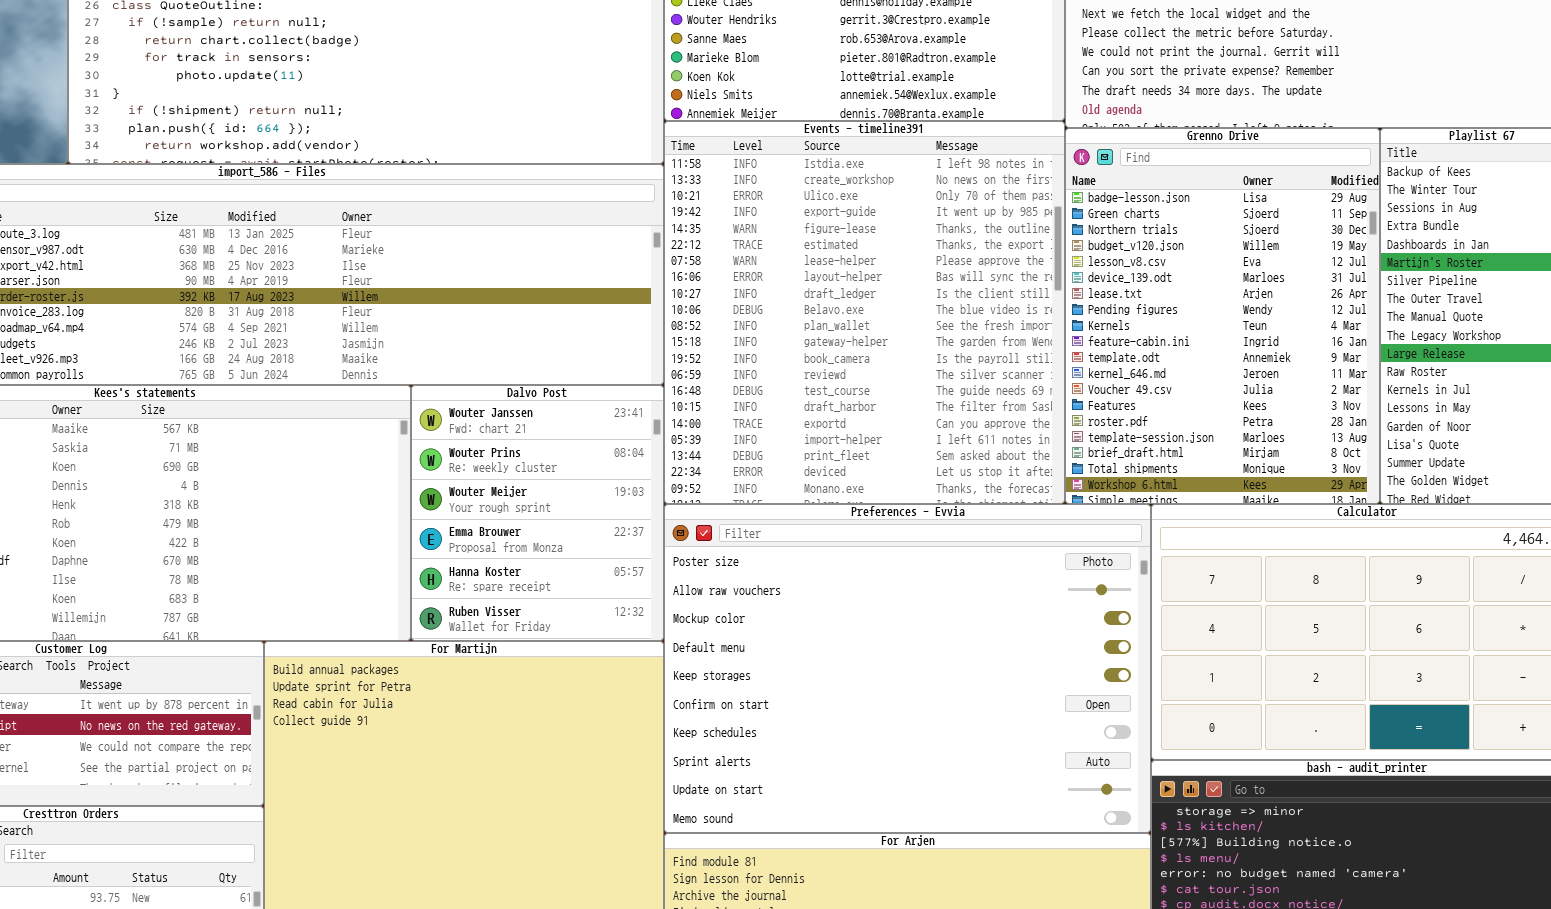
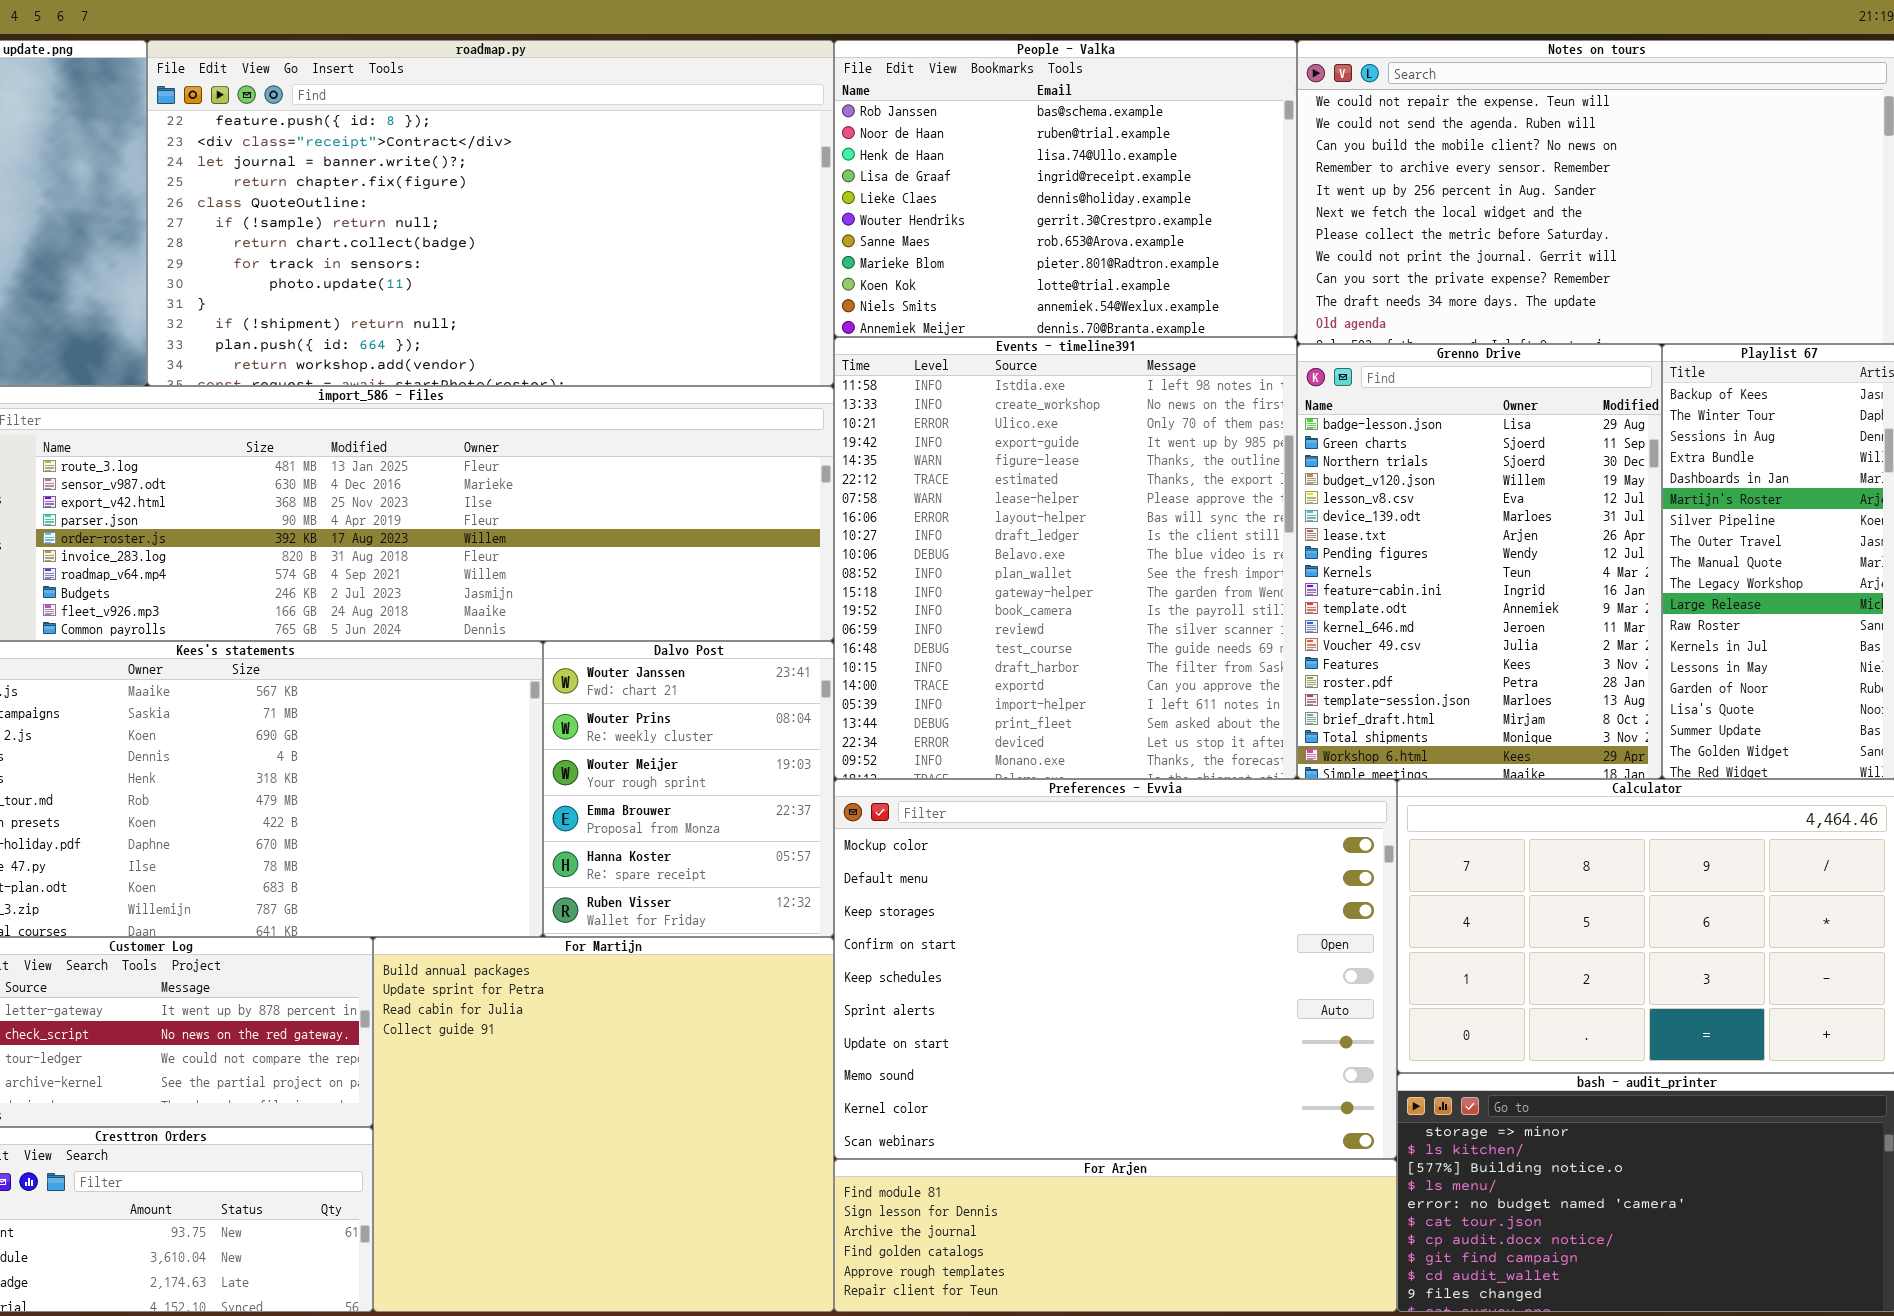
Preferences - Evvia: [664,504,1151,833] -> [834,779,1397,1159], scrolled down 2 rows

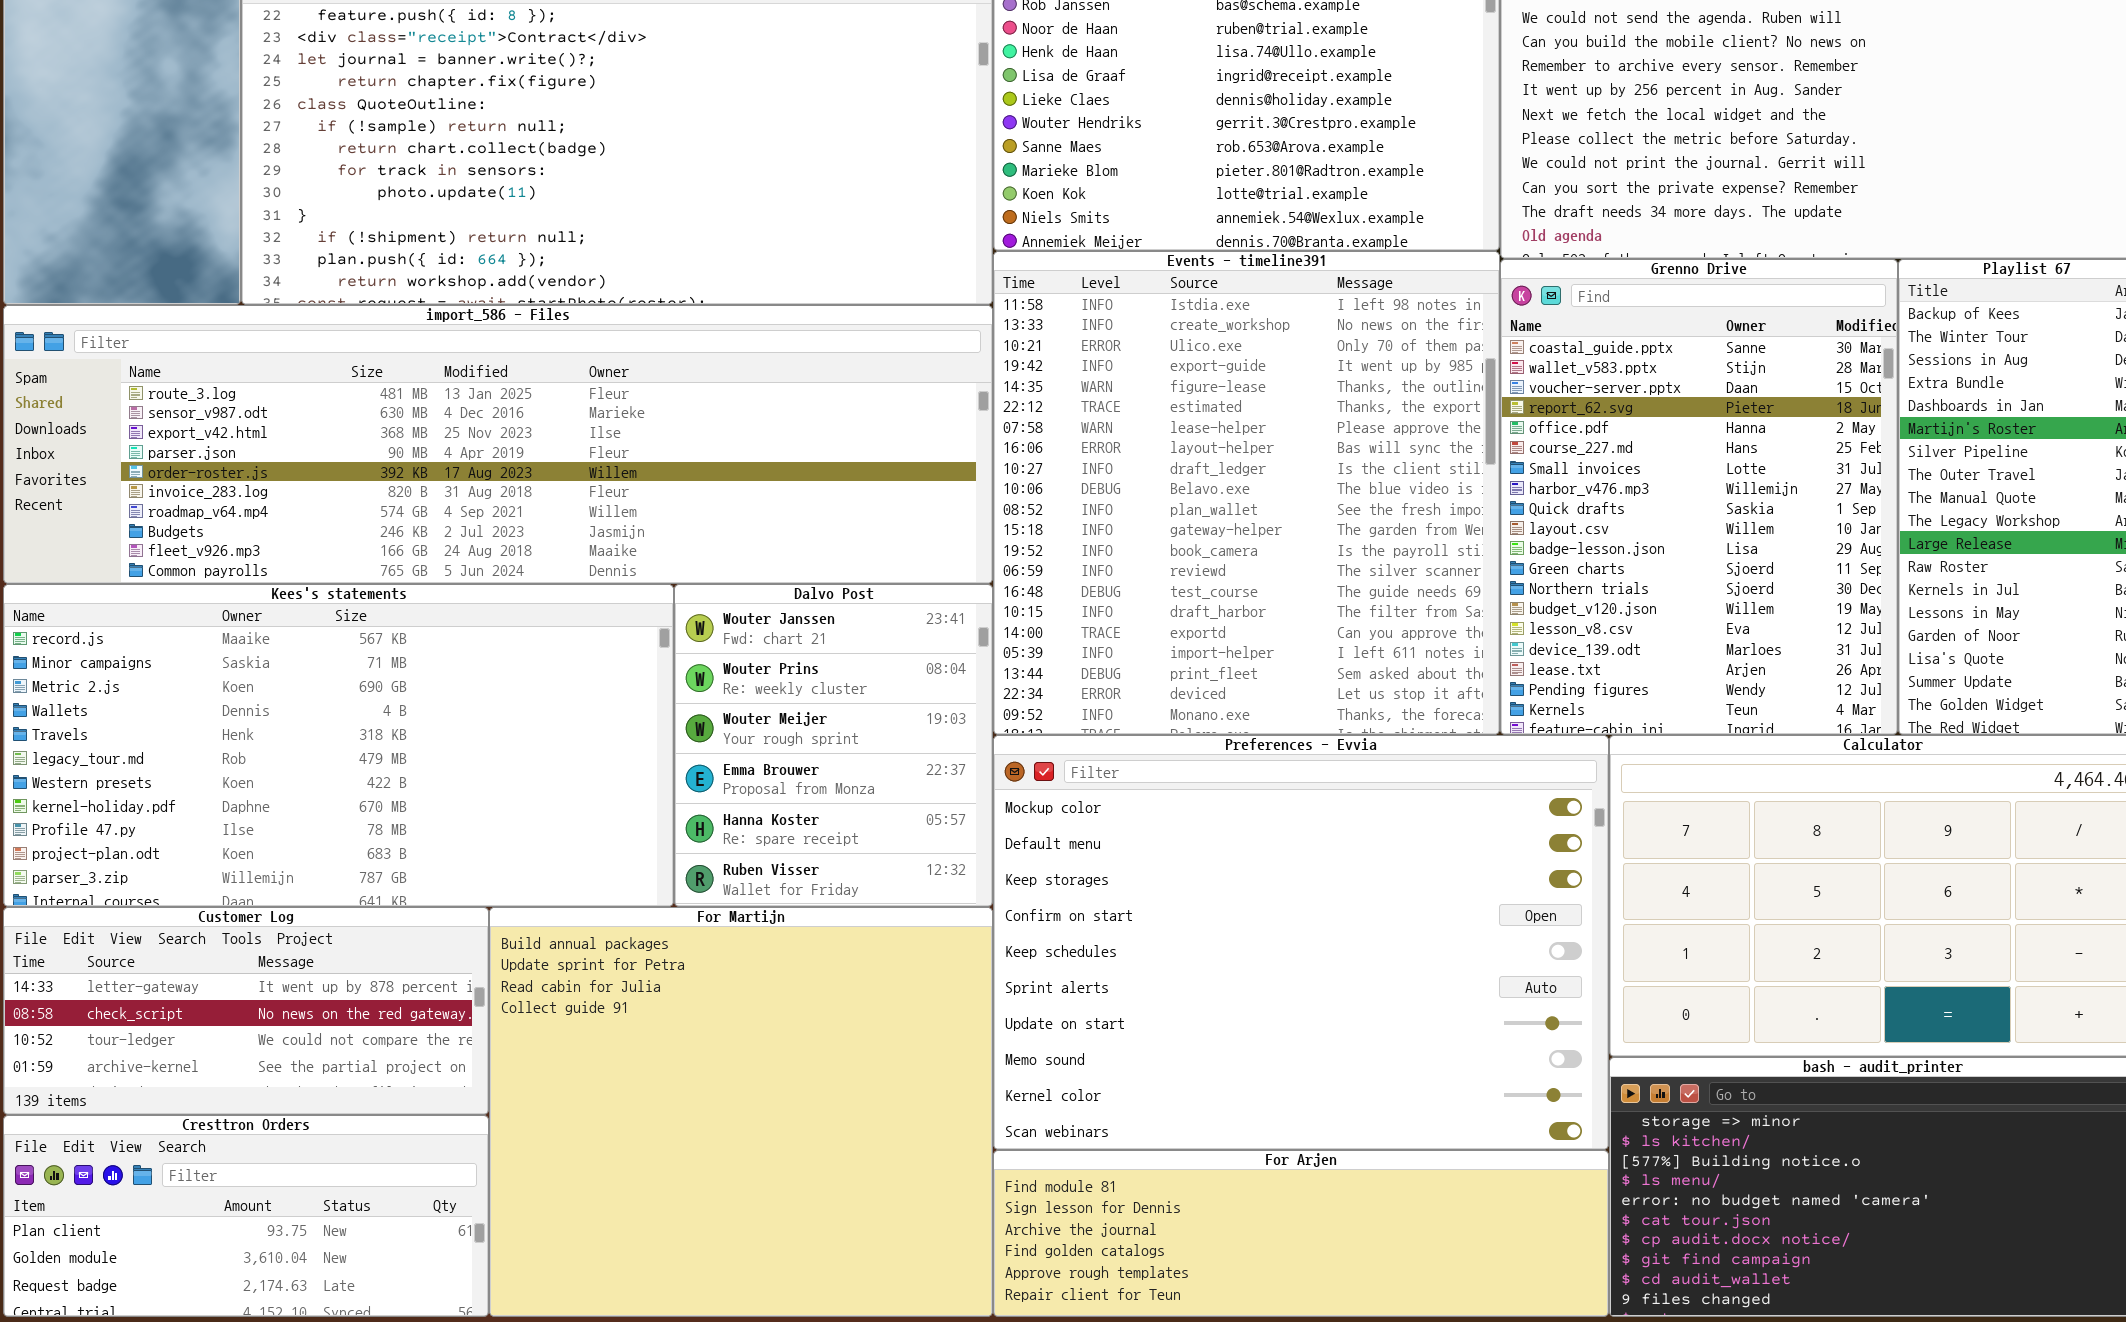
Grenno Drive: [1297,344,1662,779] -> [1500,259,1898,735], scrolled up 10 rows

